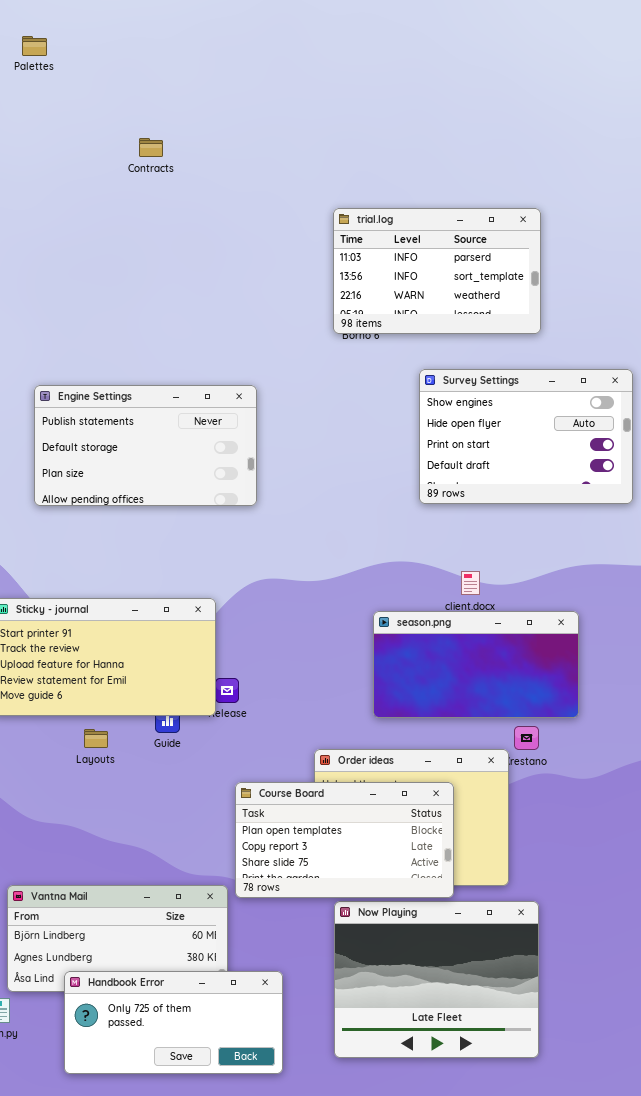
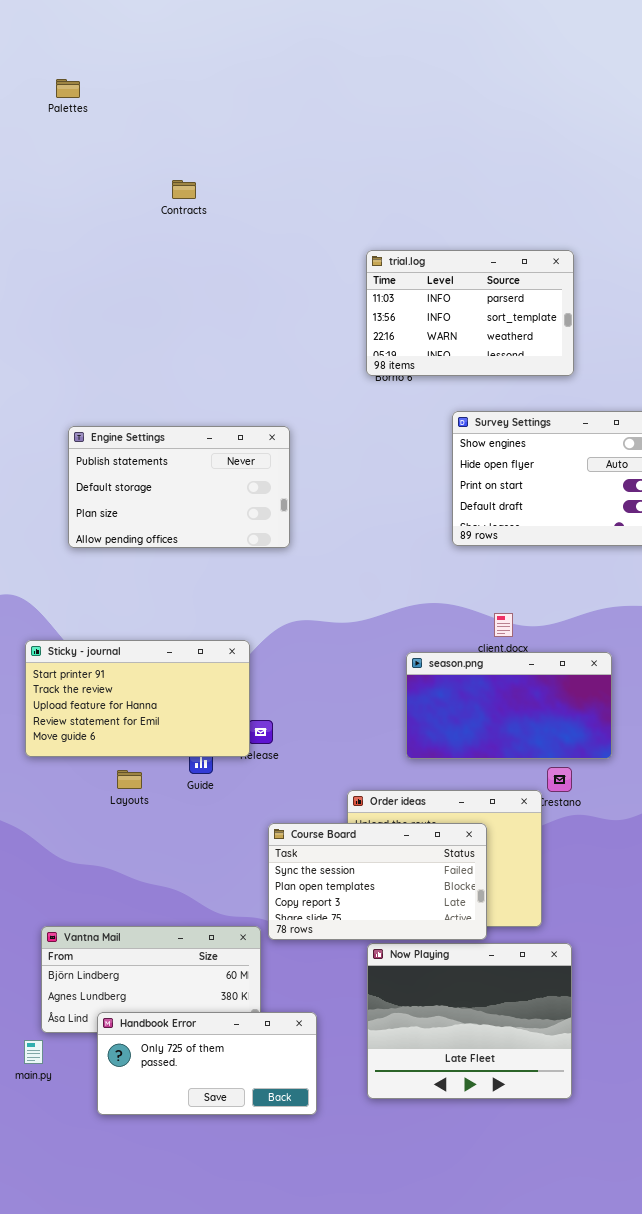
Course Board: [235,782,454,898] -> [268,823,487,940], scrolled up 1 row

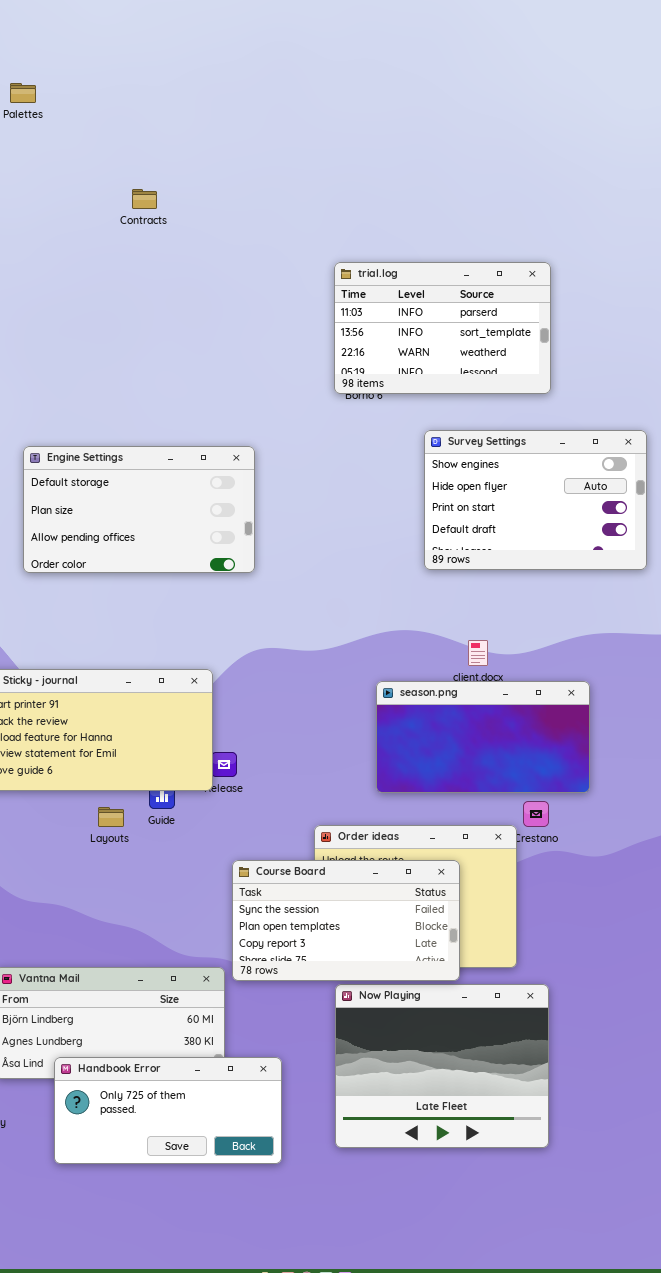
Engine Settings: [68,426,290,548] -> [23,446,255,573], scrolled down 1 row
Layouts: [117,770,142,789] -> [98,807,124,827], moved

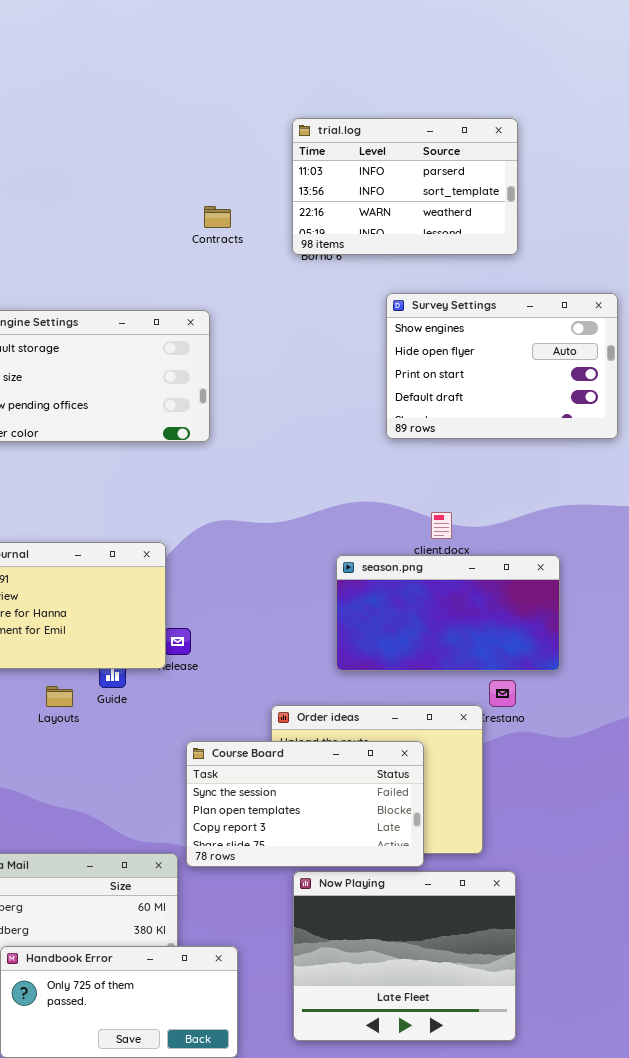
Contracts: [132,189,157,209] -> [204,206,231,228], moved

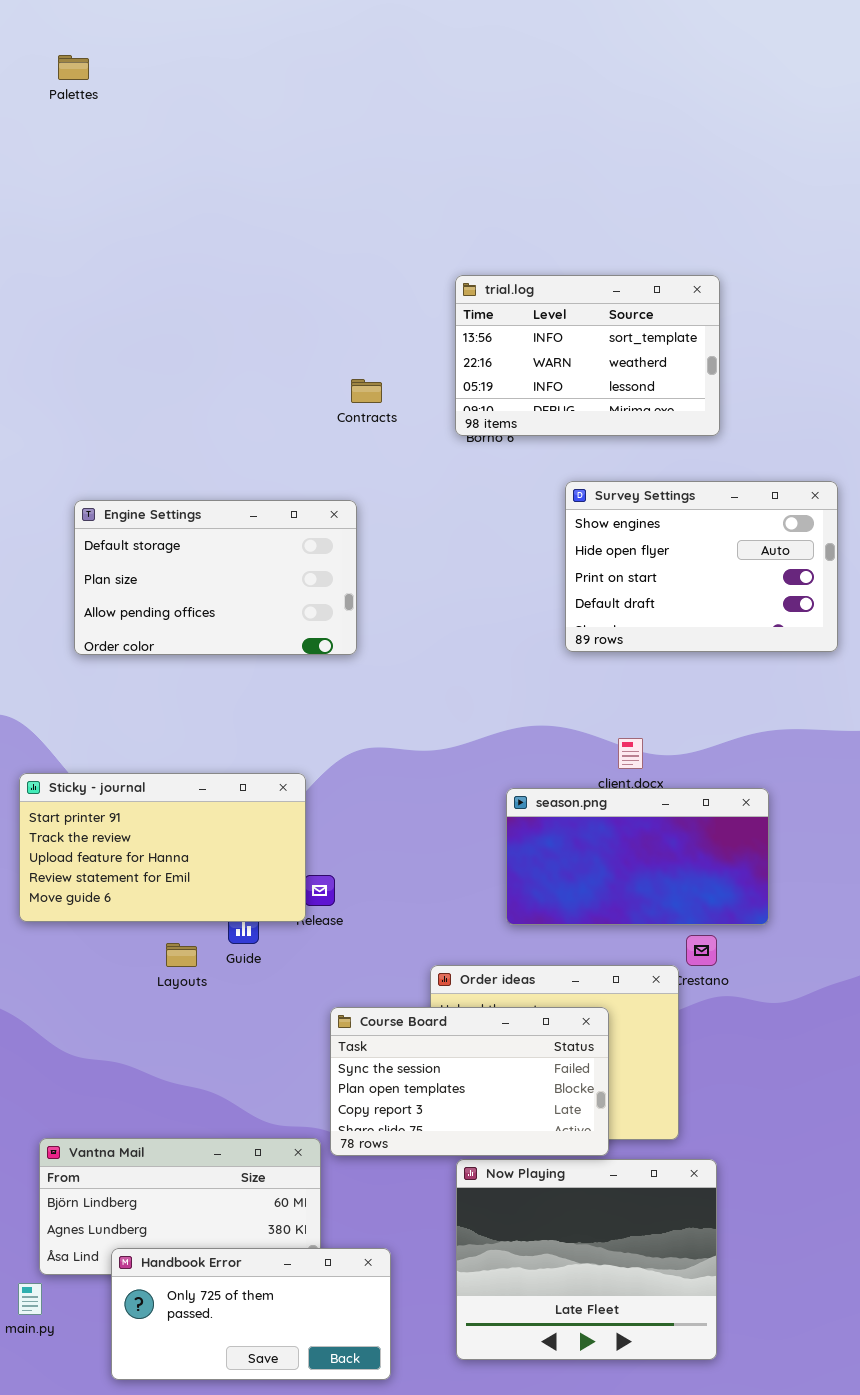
trial.log: [292,118,518,255] -> [455,275,720,436], scrolled down 1 row

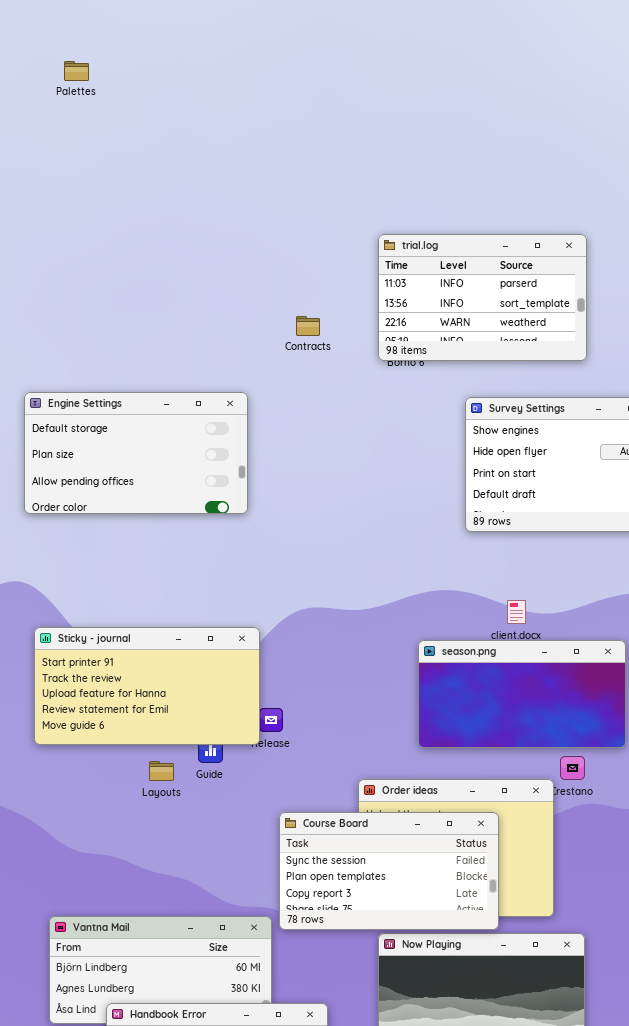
trial.log: [455,275,720,436] -> [378,234,587,361], scrolled up 1 row
Engine Settings: [74,500,357,655] -> [24,392,248,514], moved

